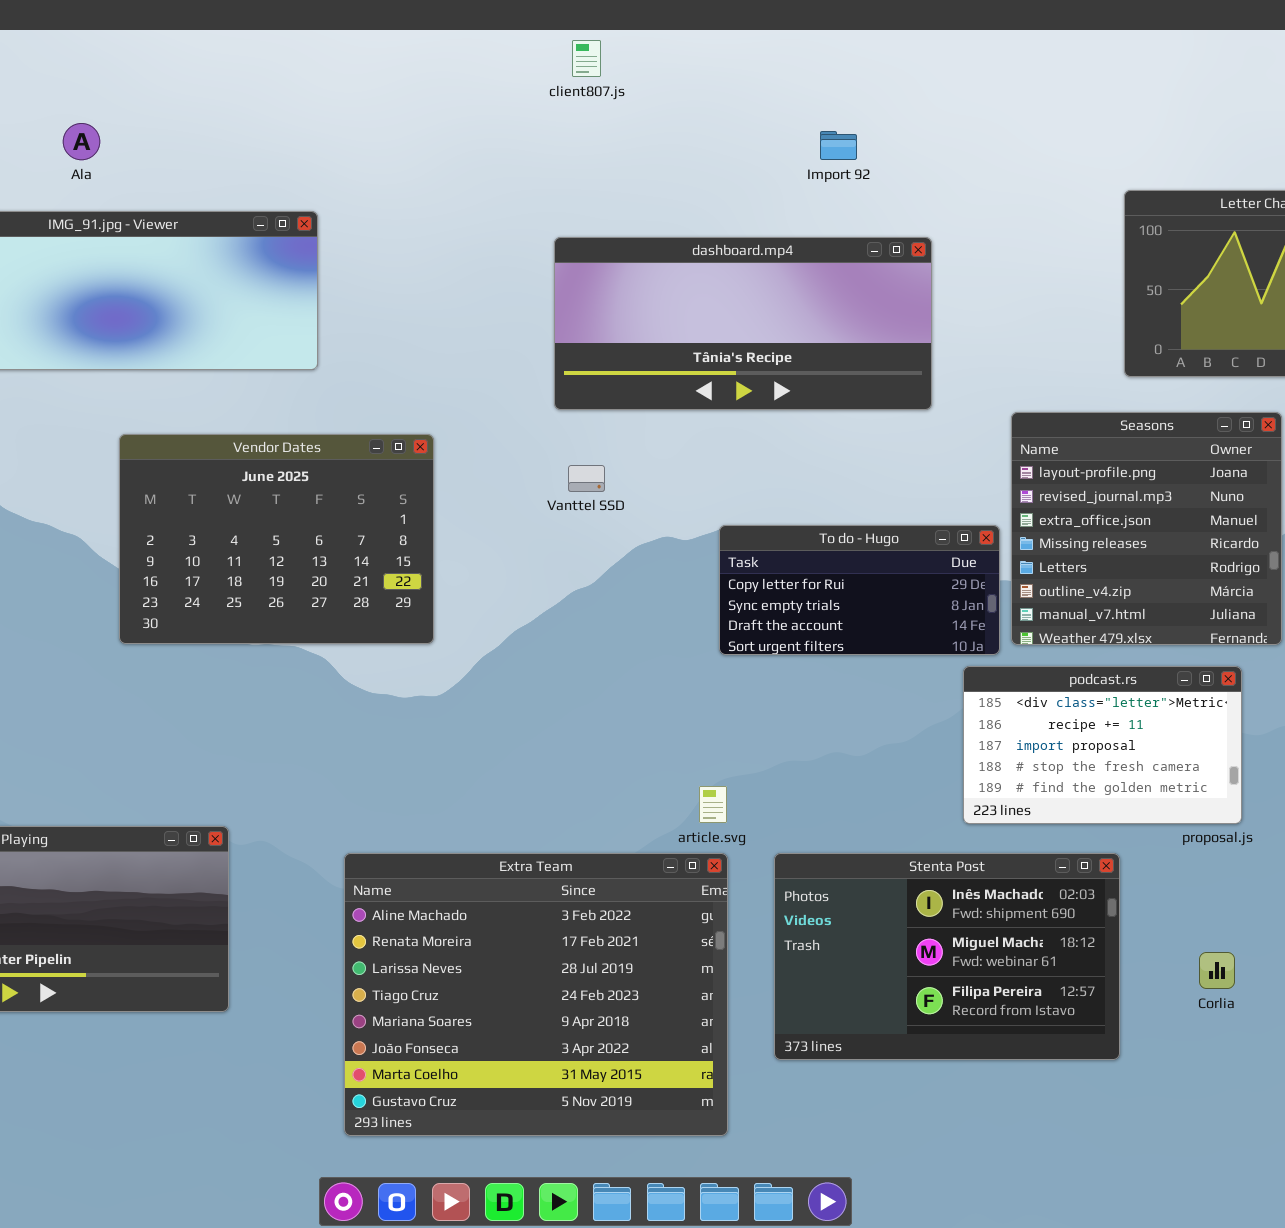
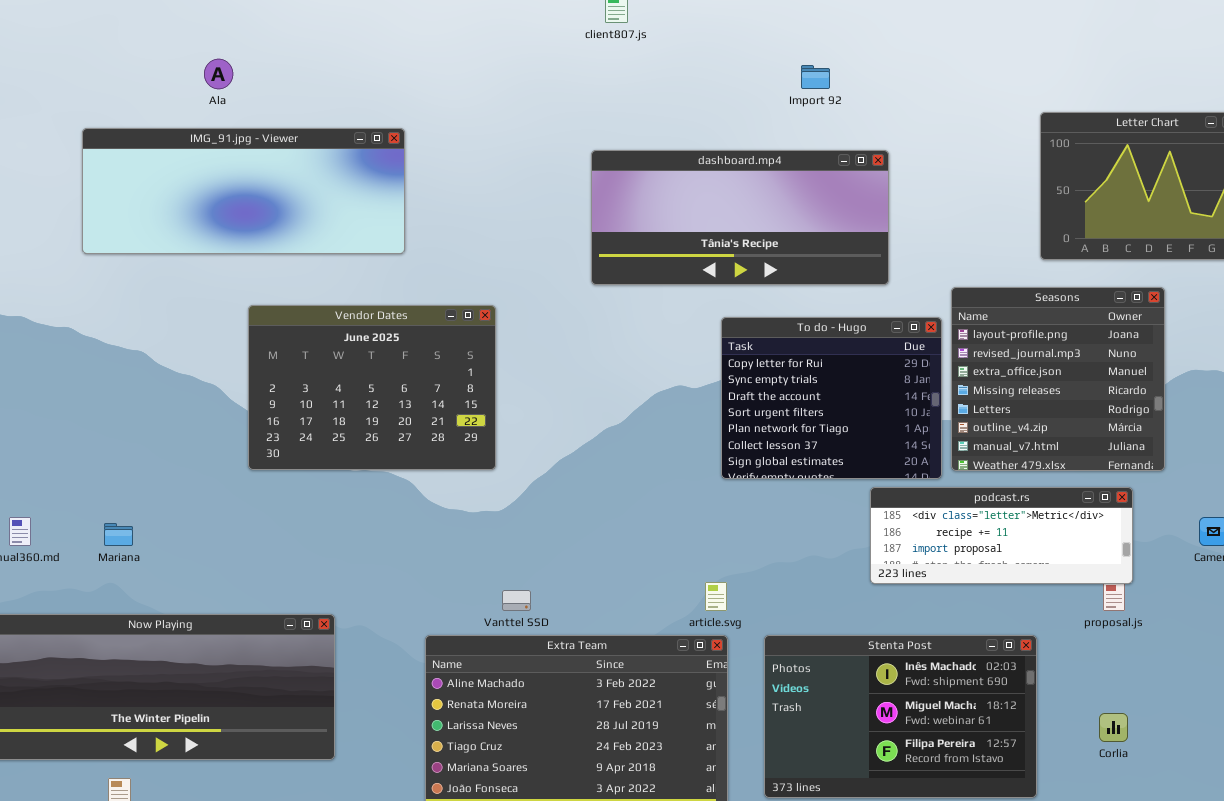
Vanttel SSD: [568,465,605,492] -> [502,590,531,611], moved
To do - Hugo: [719,525,1000,655] -> [721,317,942,479], resized
podcast.rs: [963,666,1242,824] -> [870,487,1133,584], resized

